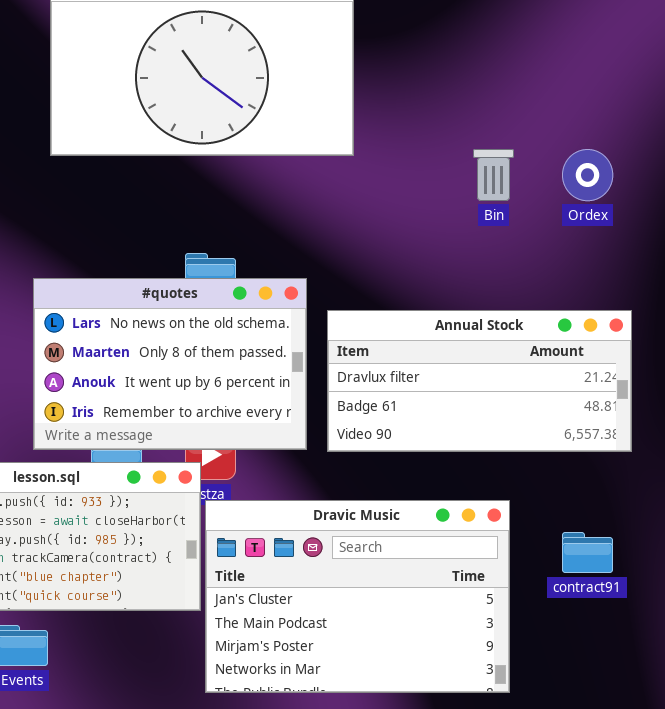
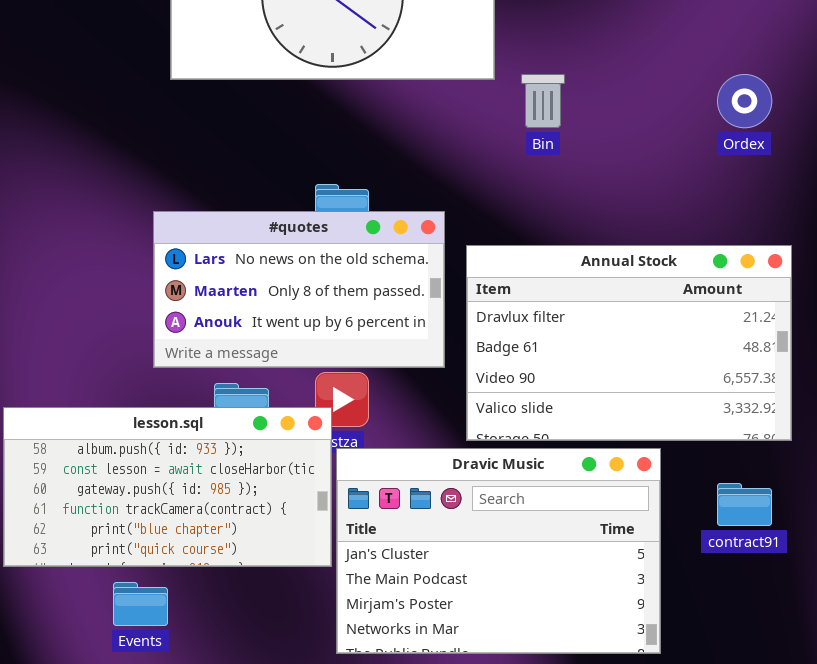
Bin: [473,149,514,201] -> [521,74,565,128], moved
#quotes: [33,278,307,450] -> [153,211,445,368], resized
Annual Stock: [327,310,632,452] -> [466,245,792,441], resized

